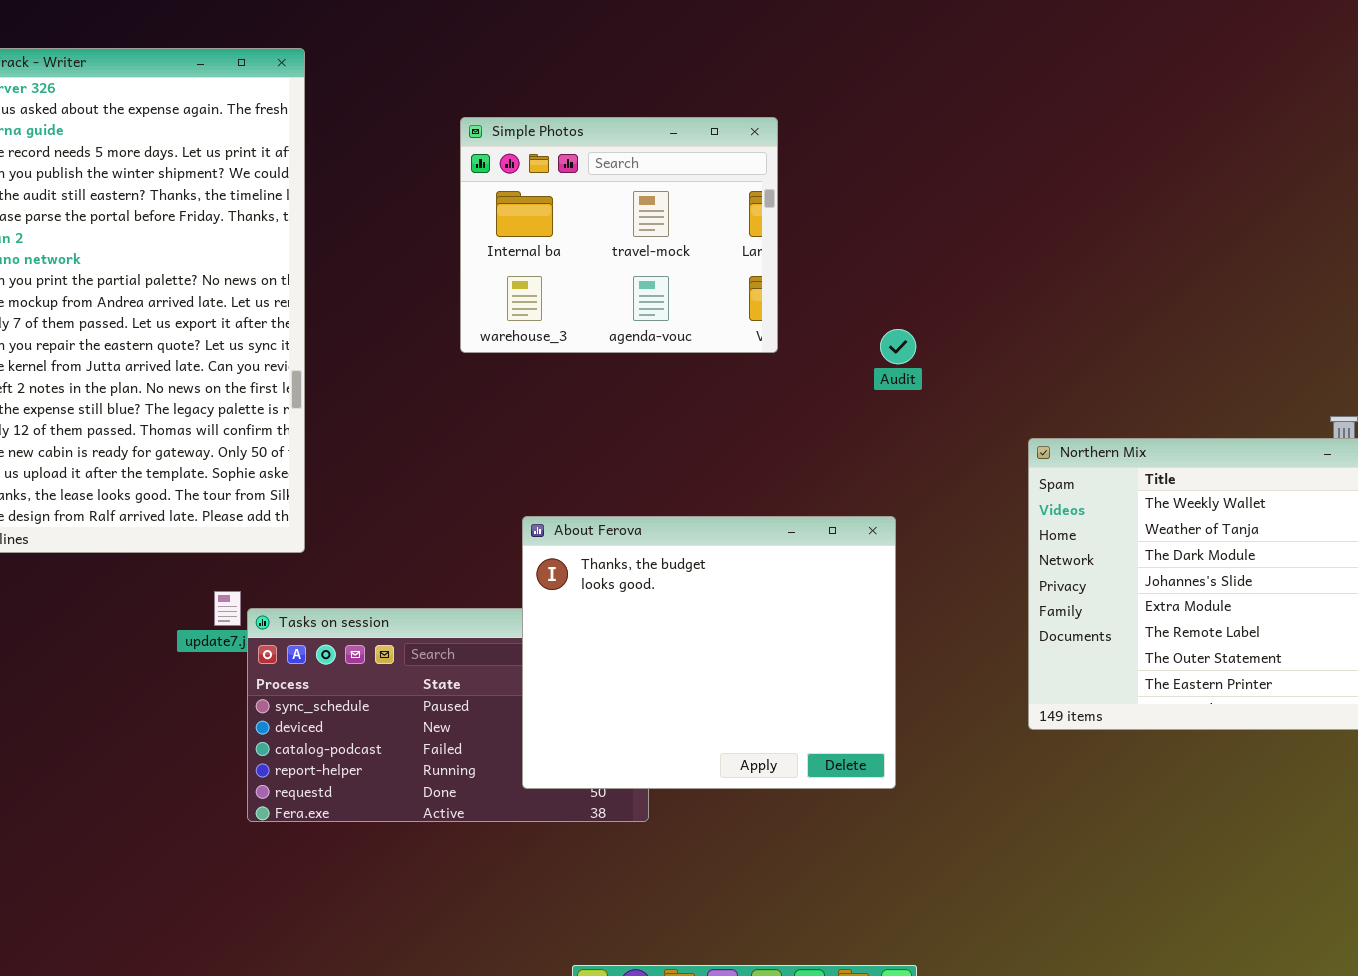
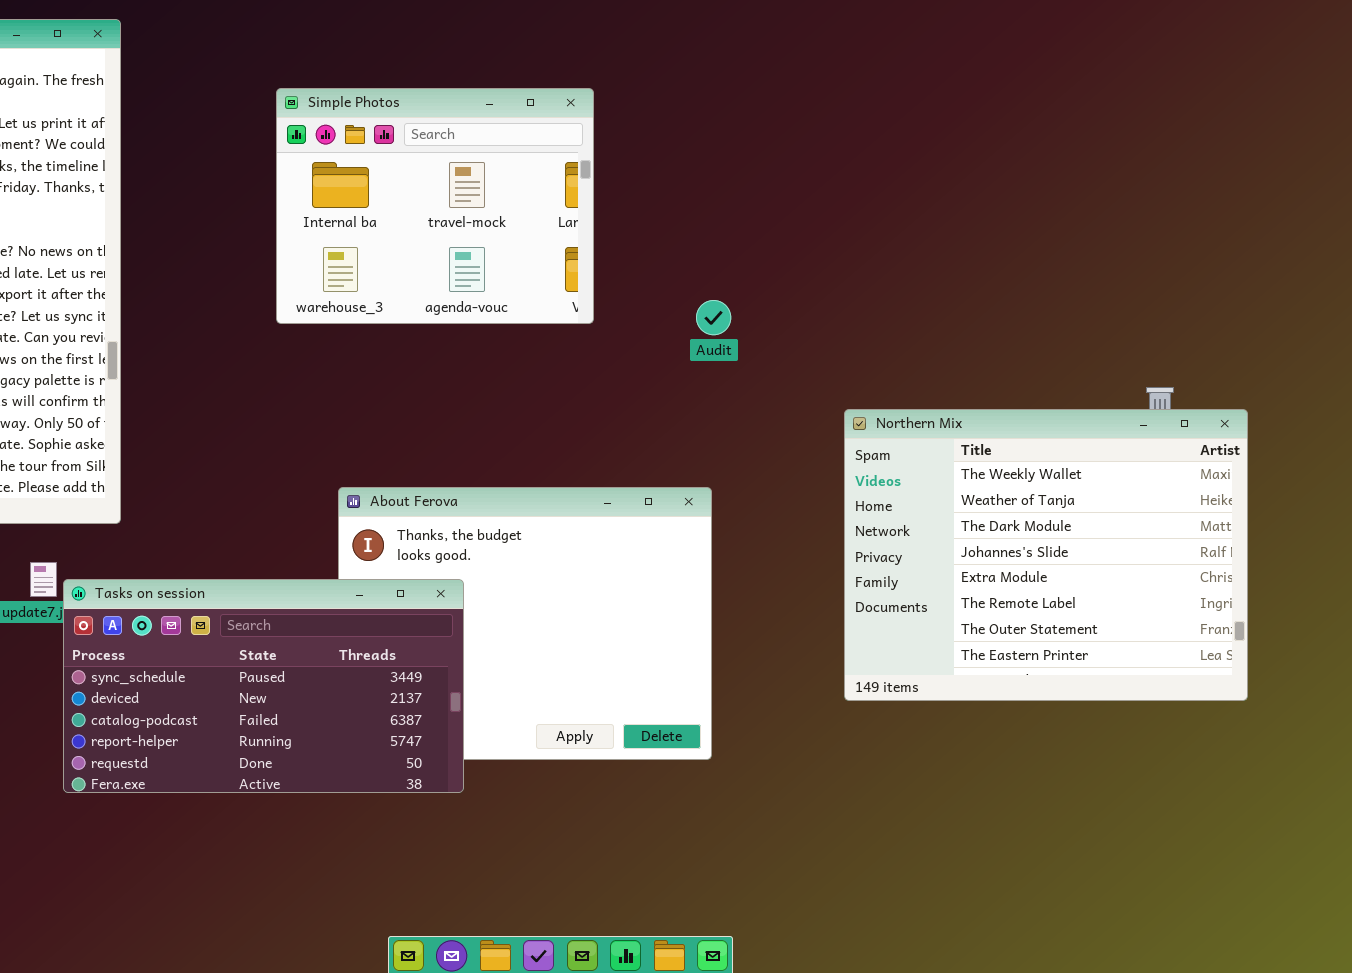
Tasks on session: [247,608,649,822] -> [63,579,464,793], raised

